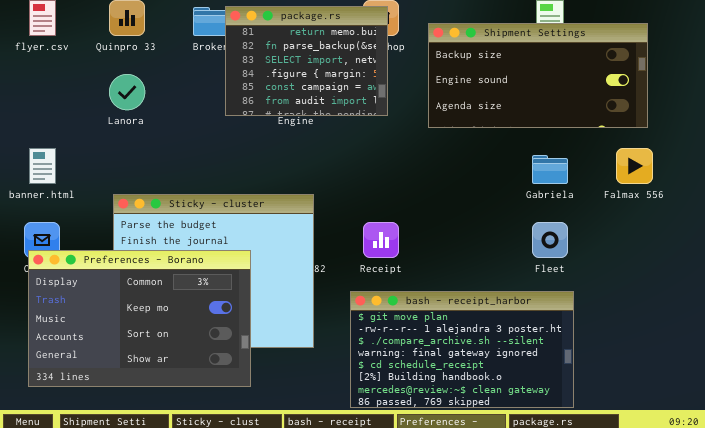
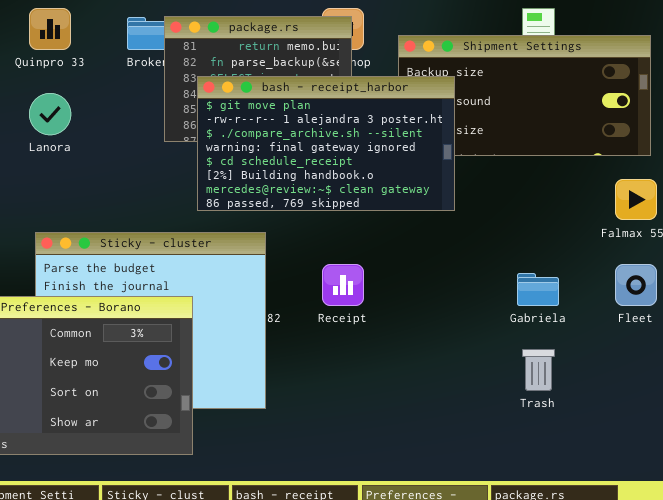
Gabriela: [532,155,568,184] -> [517,273,559,306], moved
Fleet: [532,222,568,258] -> [615,264,657,306], moved
bash - receipt_harbor: [350,291,574,408] -> [197,76,455,211], moved

